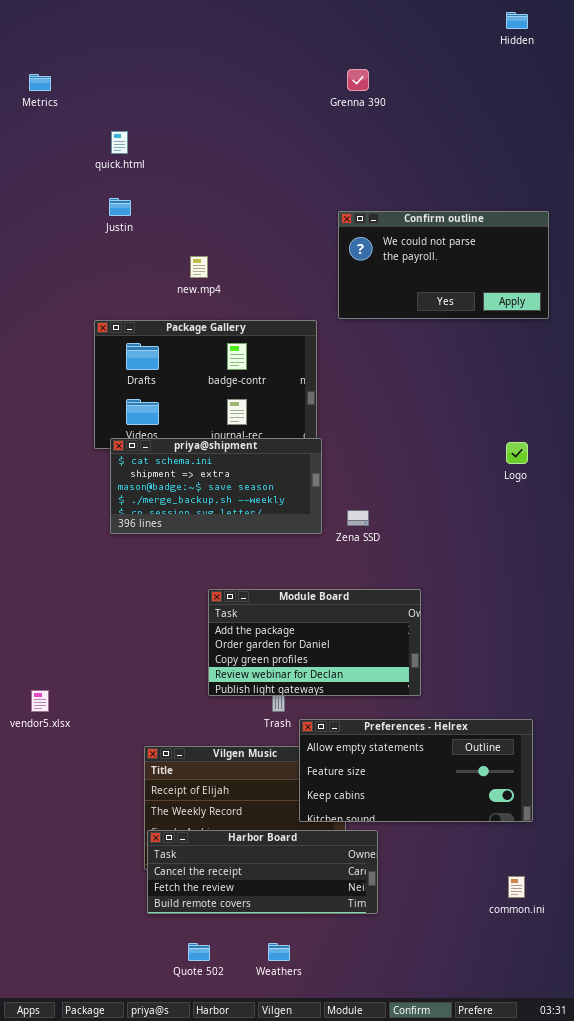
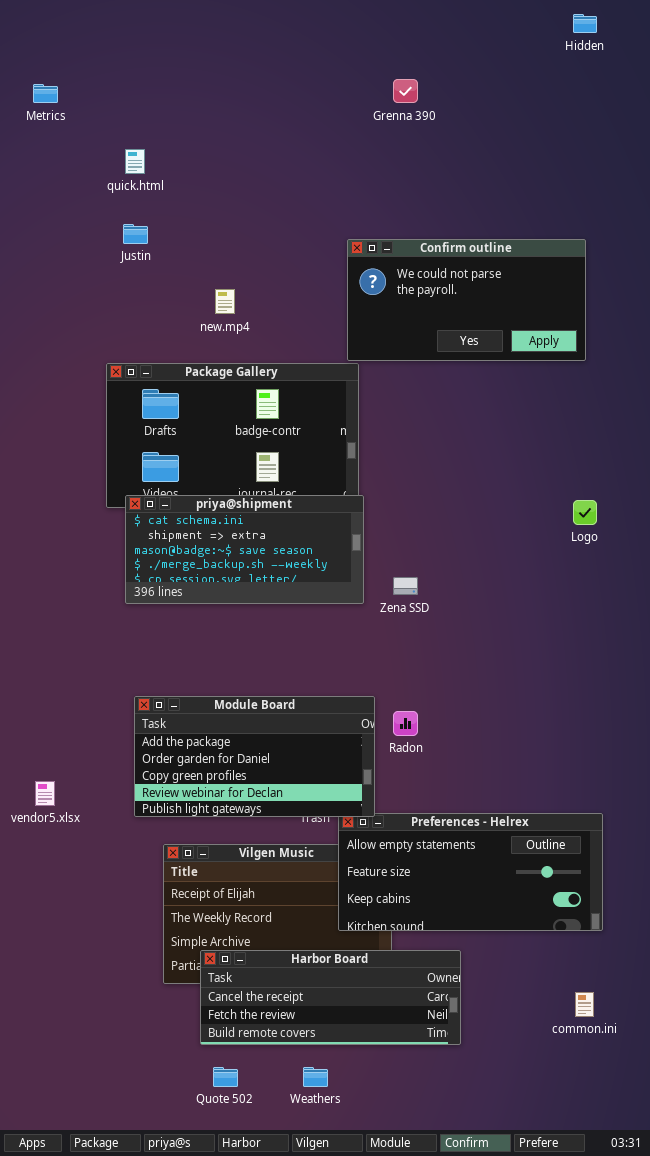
Confirm outline: [338,211,549,319] -> [347,239,586,361], moved
Module Board: [208,589,421,696] -> [134,696,375,817], moved
Harbor Board: [147,830,378,914] -> [200,950,461,1045], moved

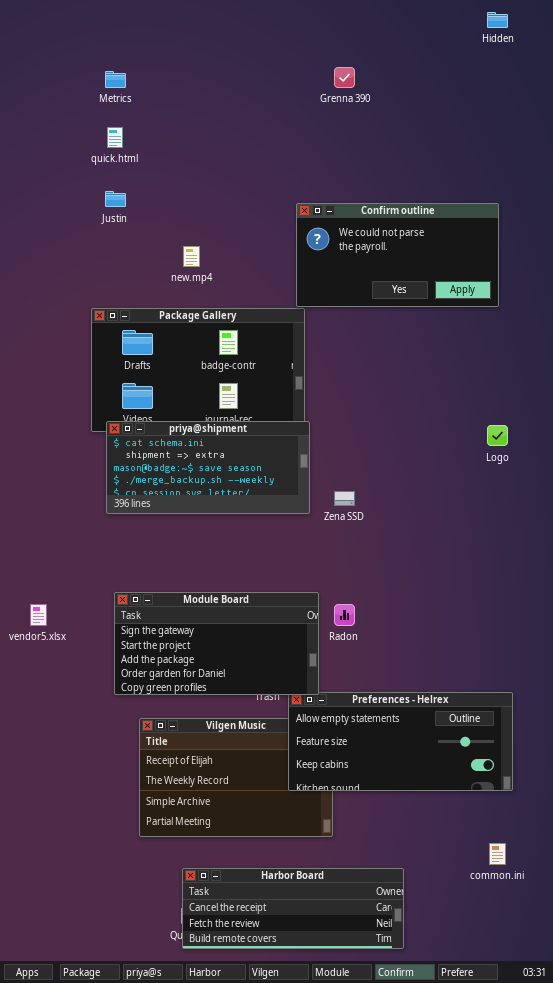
Metrics: [33,84,58,103] -> [105,71,126,88], moved
Module Board: [134,696,375,817] -> [114,592,319,695], scrolled up 2 rows
vendor5.xlsx: [35,781,55,806] -> [30,604,47,626], moved
Harbor Board: [200,950,461,1045] -> [182,868,404,949], moved

